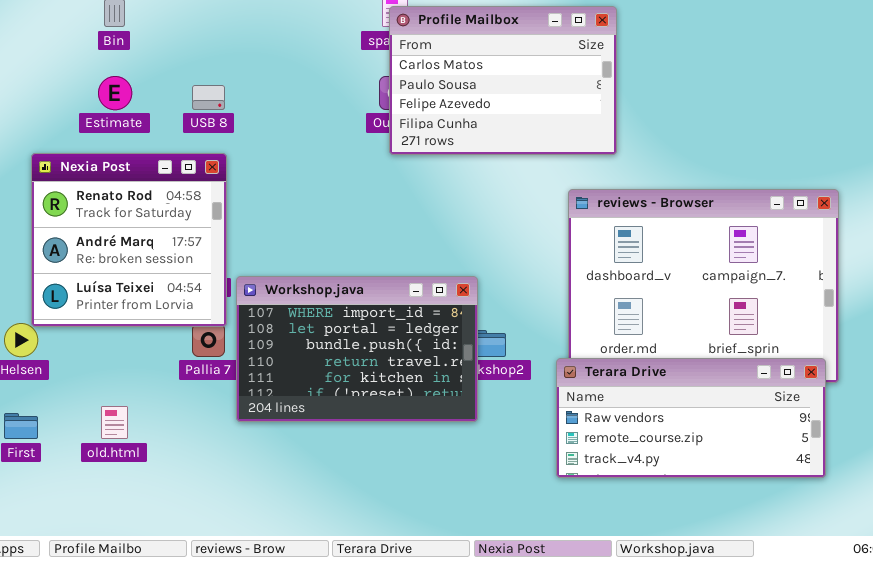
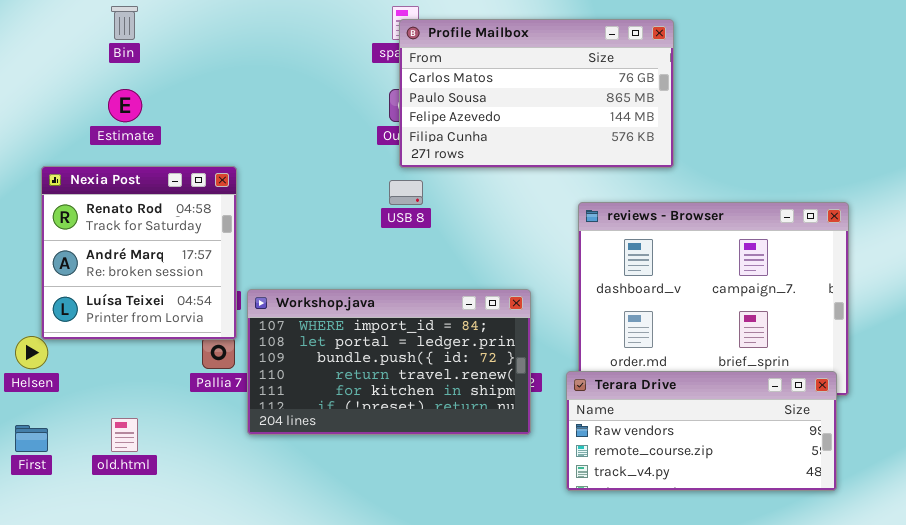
Profile Mailbox: [389,6,617,155] -> [399,19,674,168], resized
USB 8: [192,85,225,110] -> [389,180,423,205], moved
Workshop.java: [236,276,478,422] -> [247,289,531,435], resized

